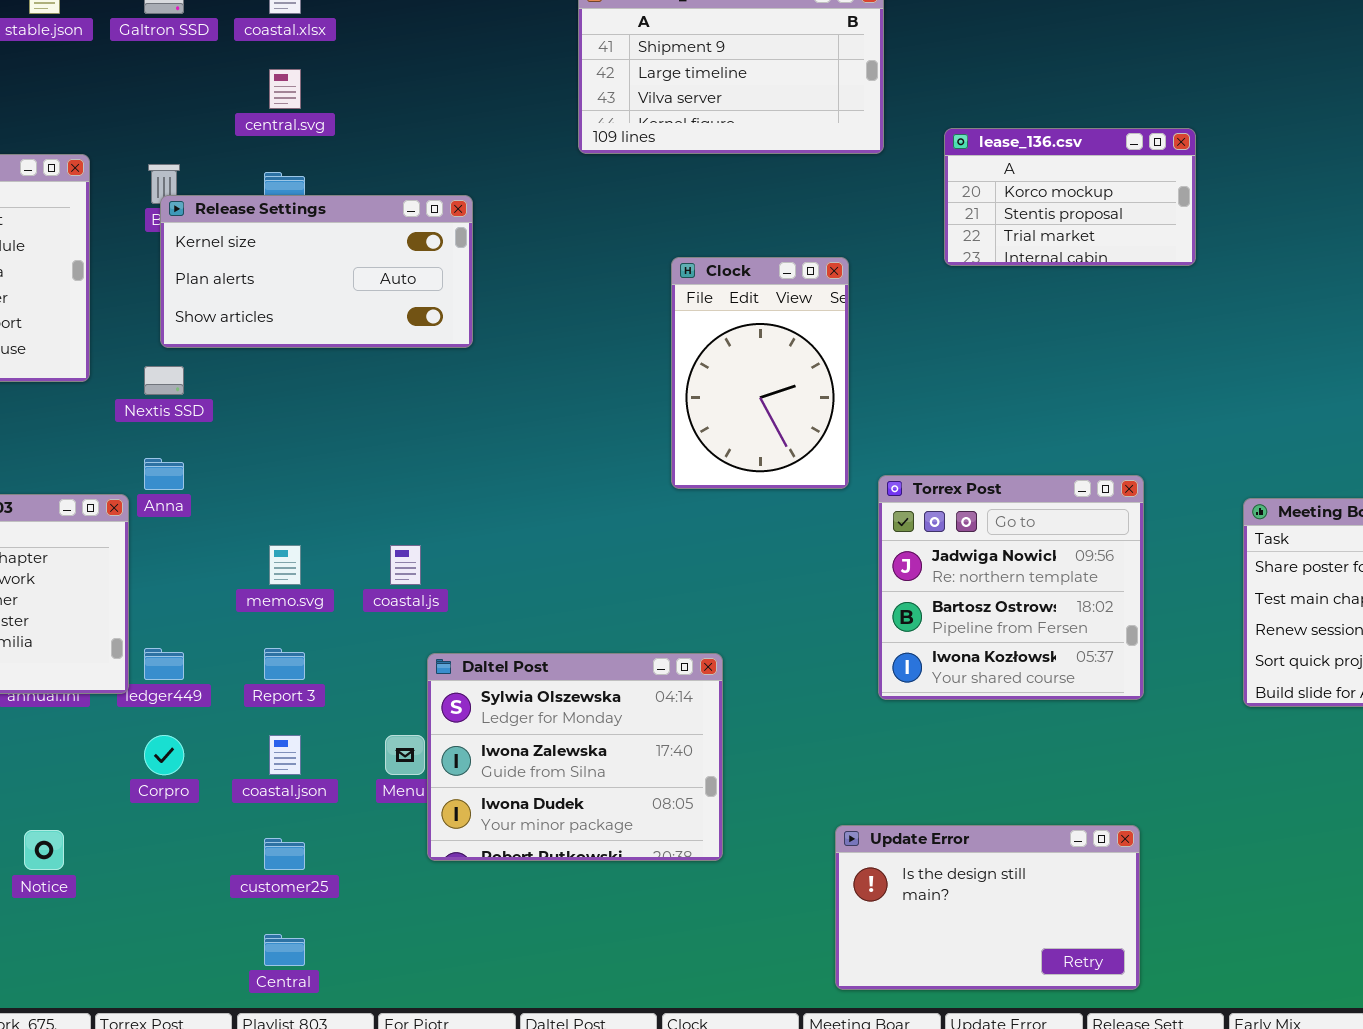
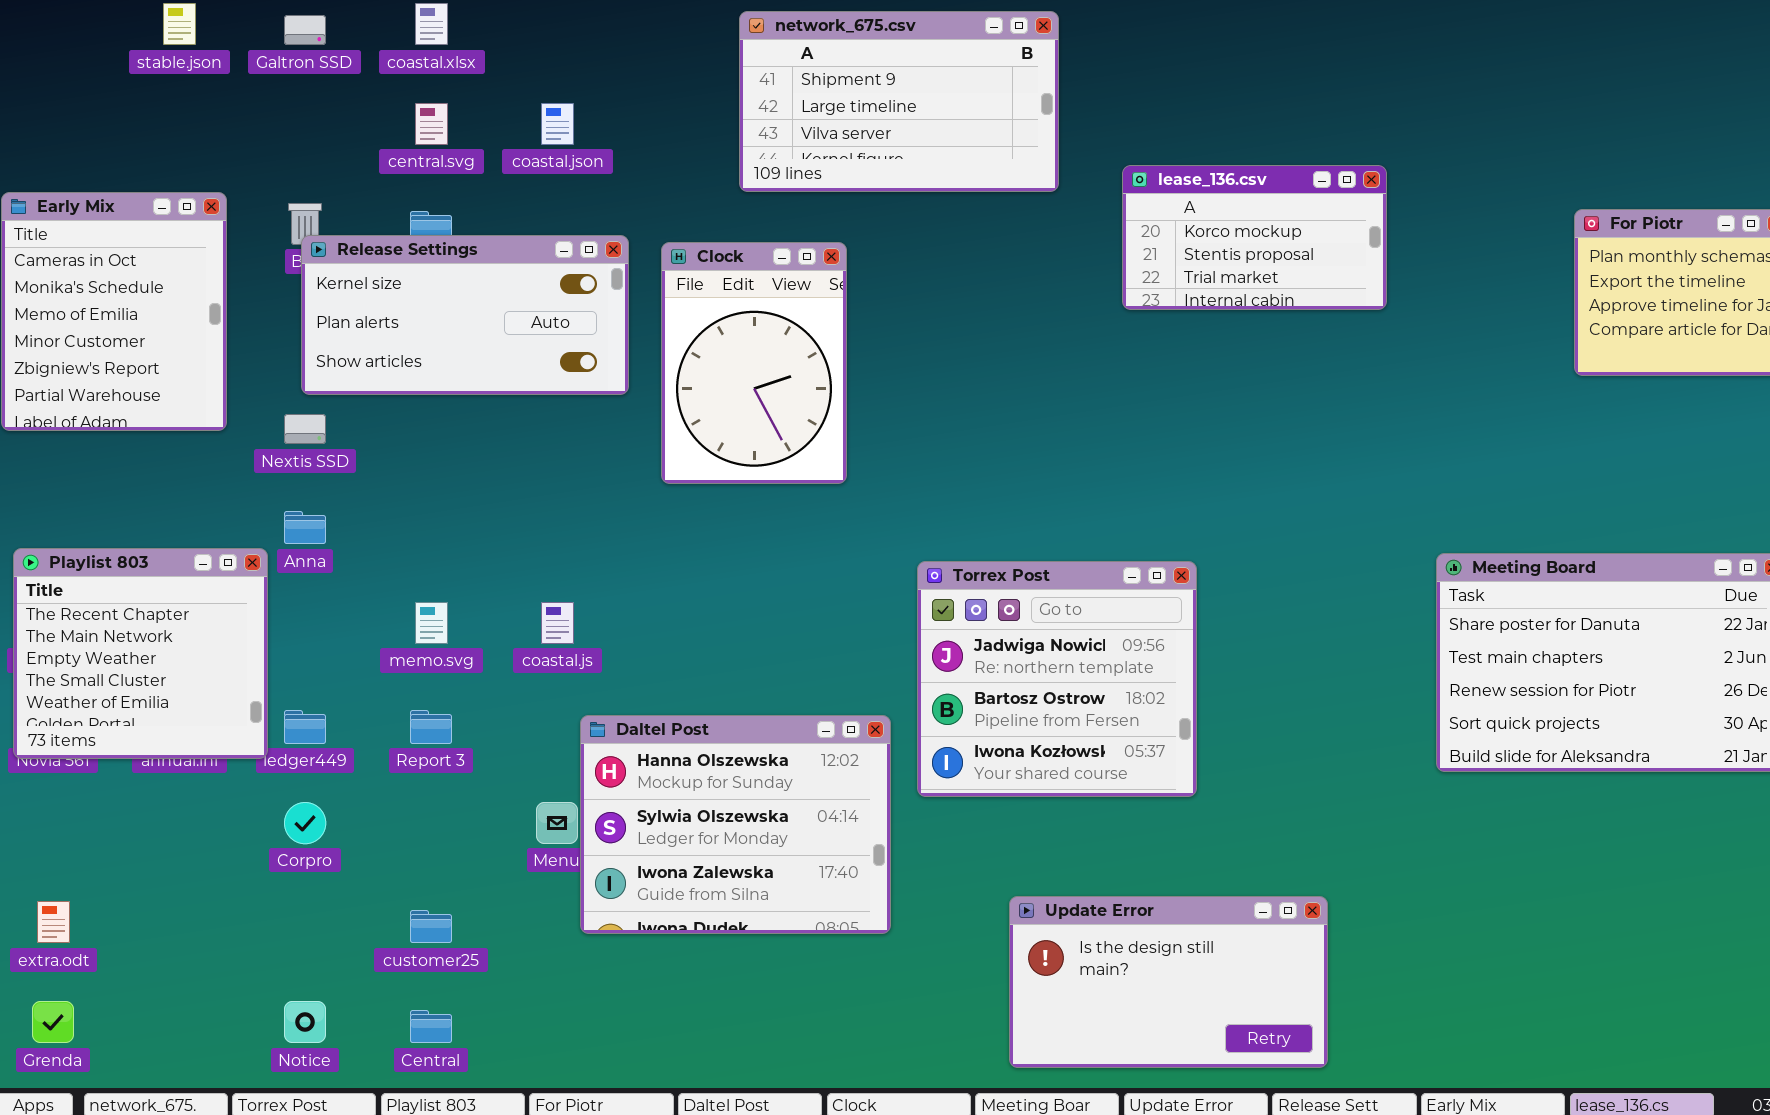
Clock: [671,257,849,489] -> [661,242,847,484], moved
Torrex Post: [878,475,1144,700] -> [917,561,1197,797], moved
Daltel Post: [427,653,723,861] -> [580,715,891,934], scrolled up 1 row
coastal.json: [269,735,301,775] -> [541,103,574,145], moved
Notice: [24,830,64,870] -> [284,1001,326,1043], moved

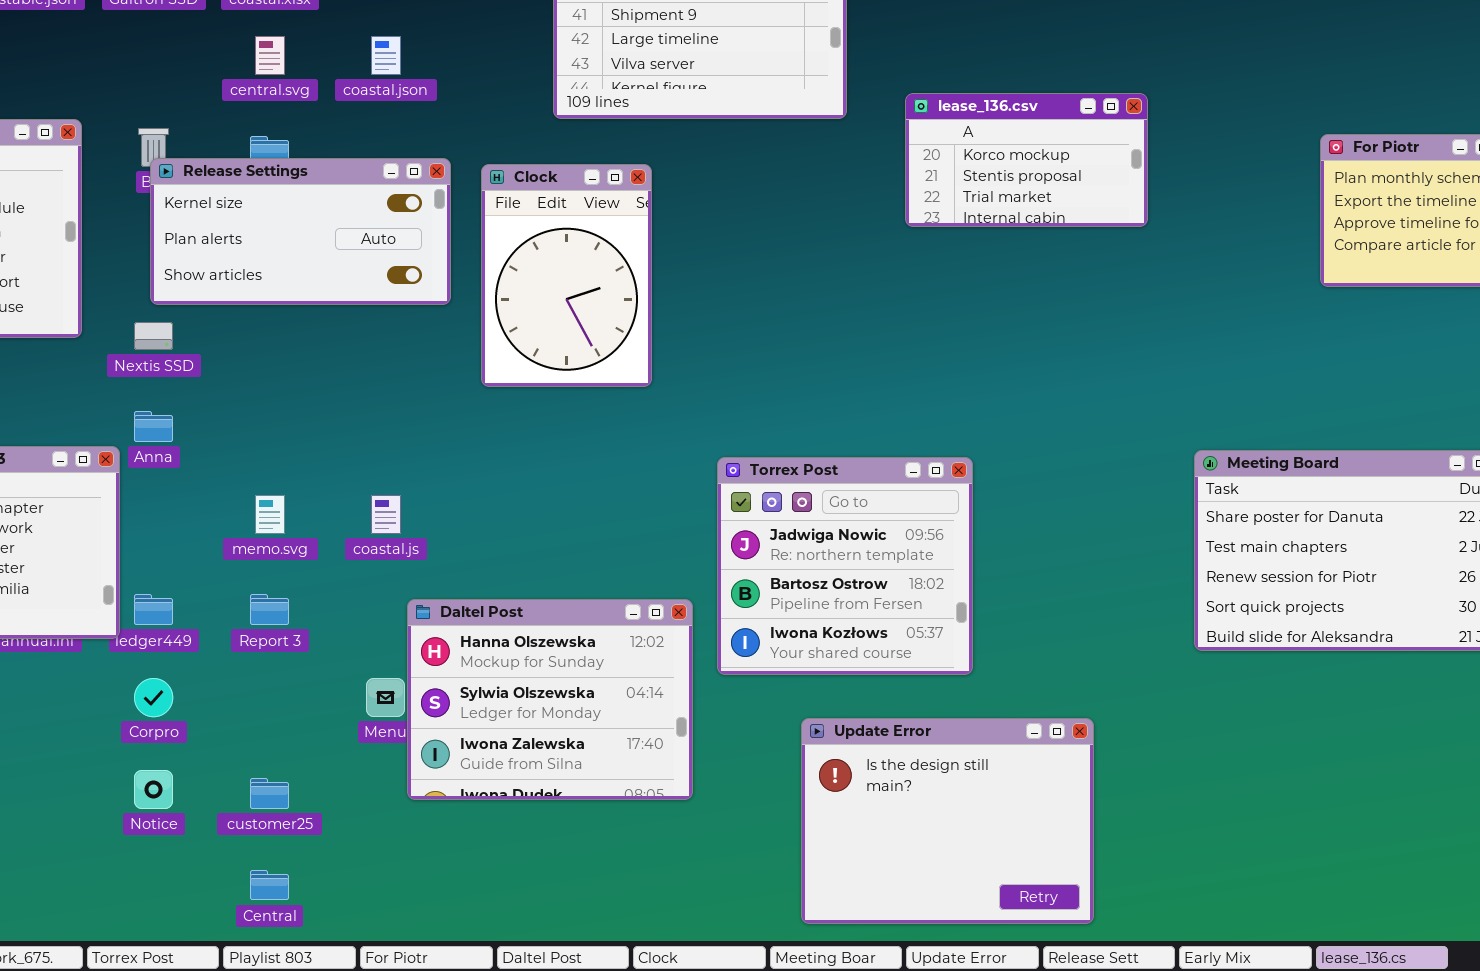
Update Error: [1009,896,1328,1068] -> [801,718,1094,924], resized
Notice: [284,1001,326,1043] -> [134,770,173,809], moved

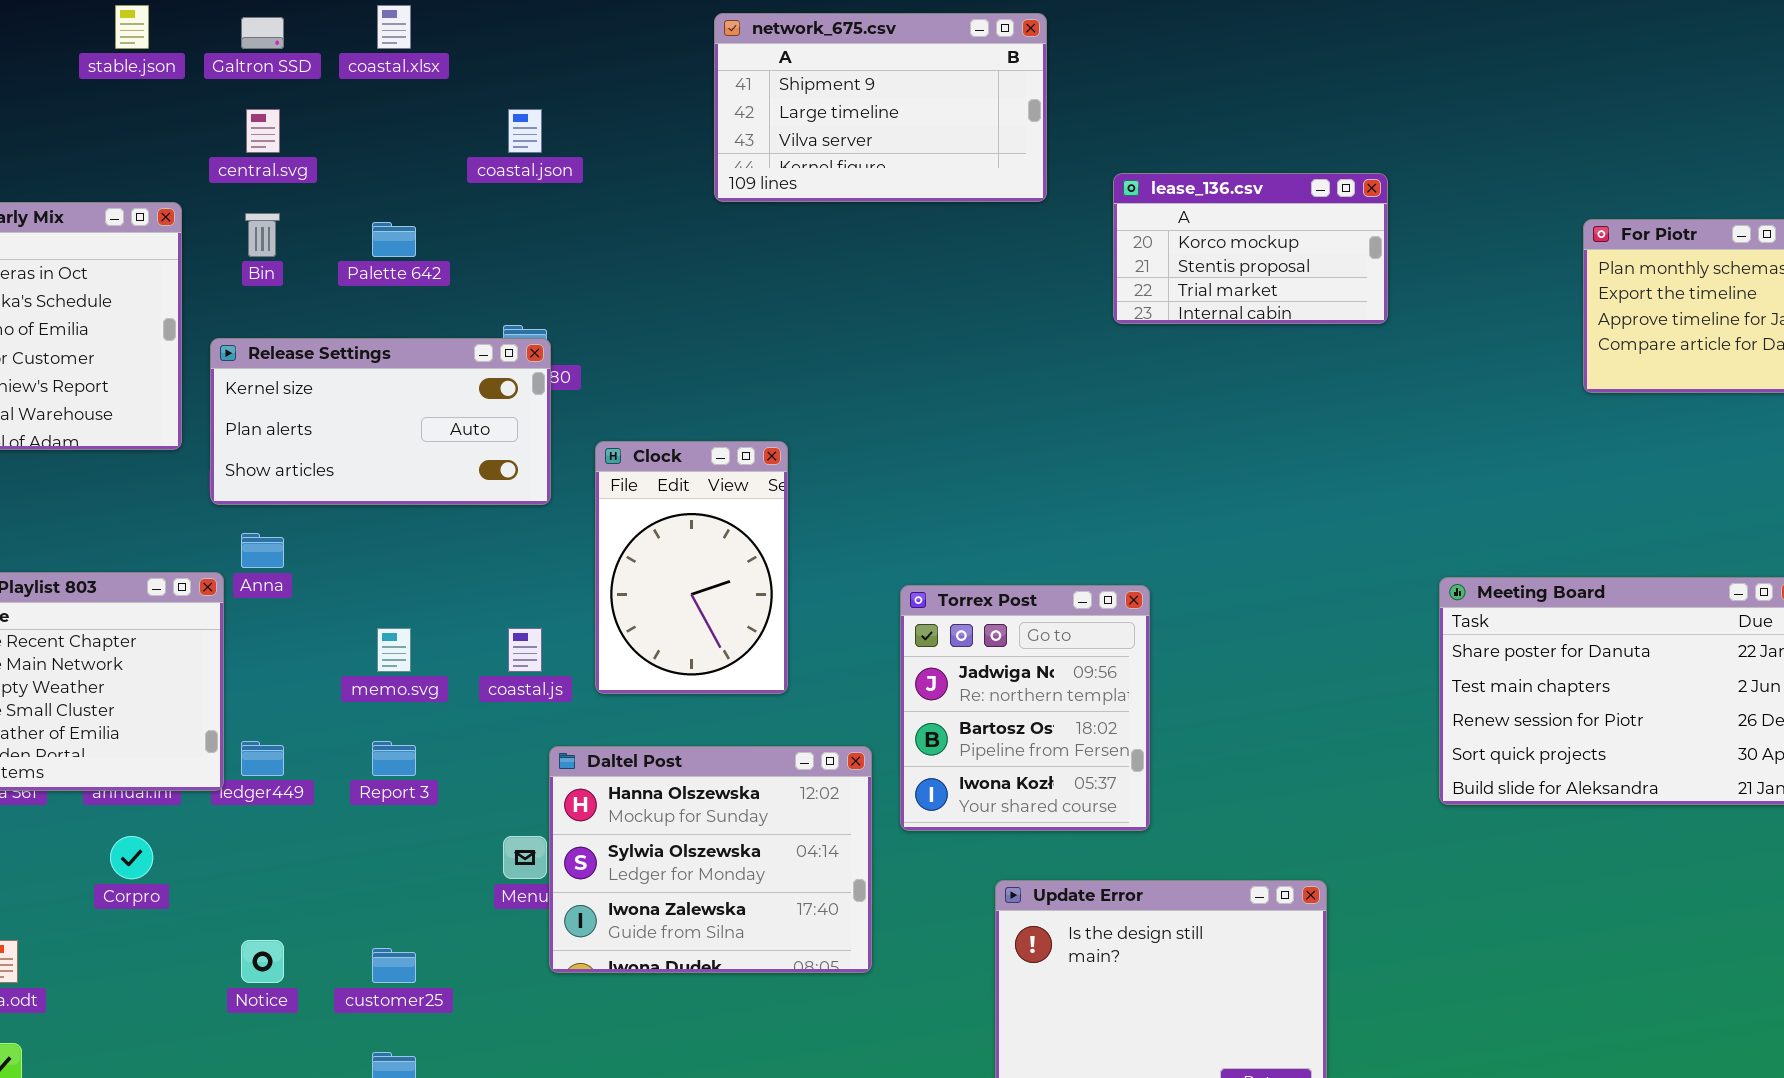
central.svg: [255,36,285,75] -> [246,109,280,153], moved
Release Settings: [150,158,451,305] -> [210,338,551,505], moved
Clock: [481,164,652,387] -> [595,441,788,694], moved
Torrex Post: [717,457,973,675] -> [900,585,1150,831], resized
Corpro: [134,678,173,717] -> [110,836,153,879], moved

